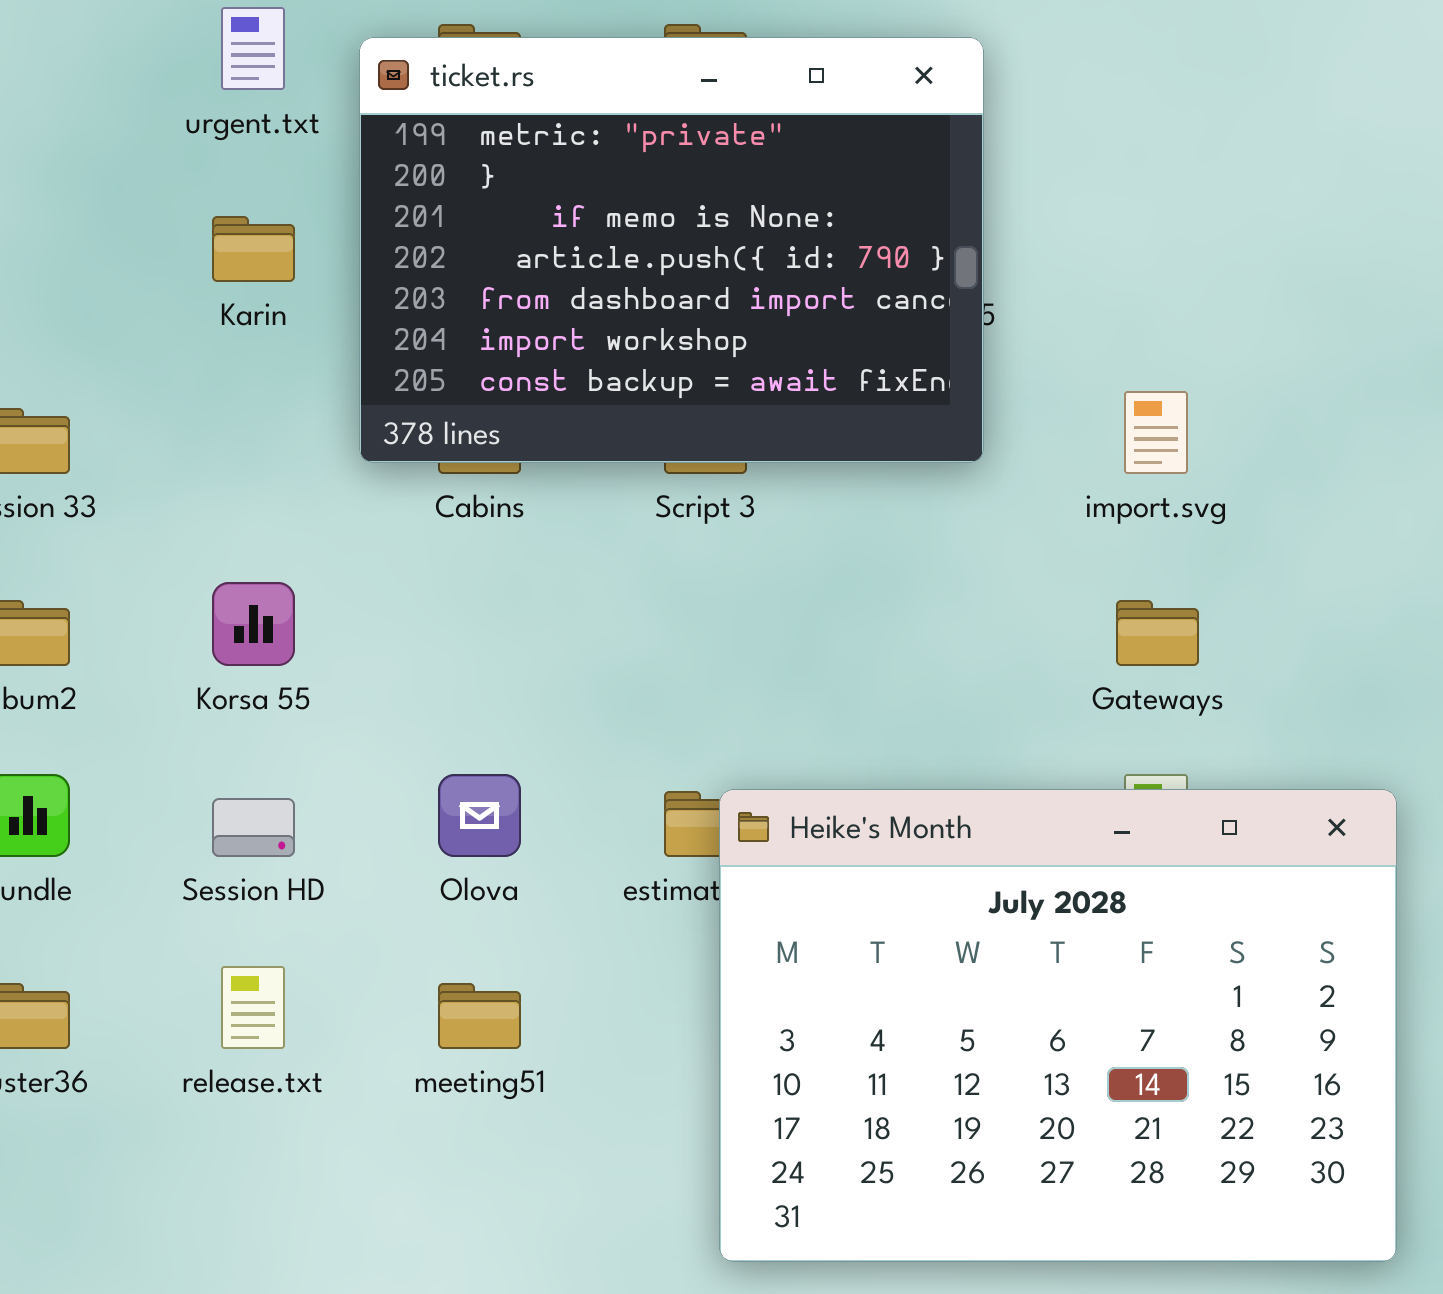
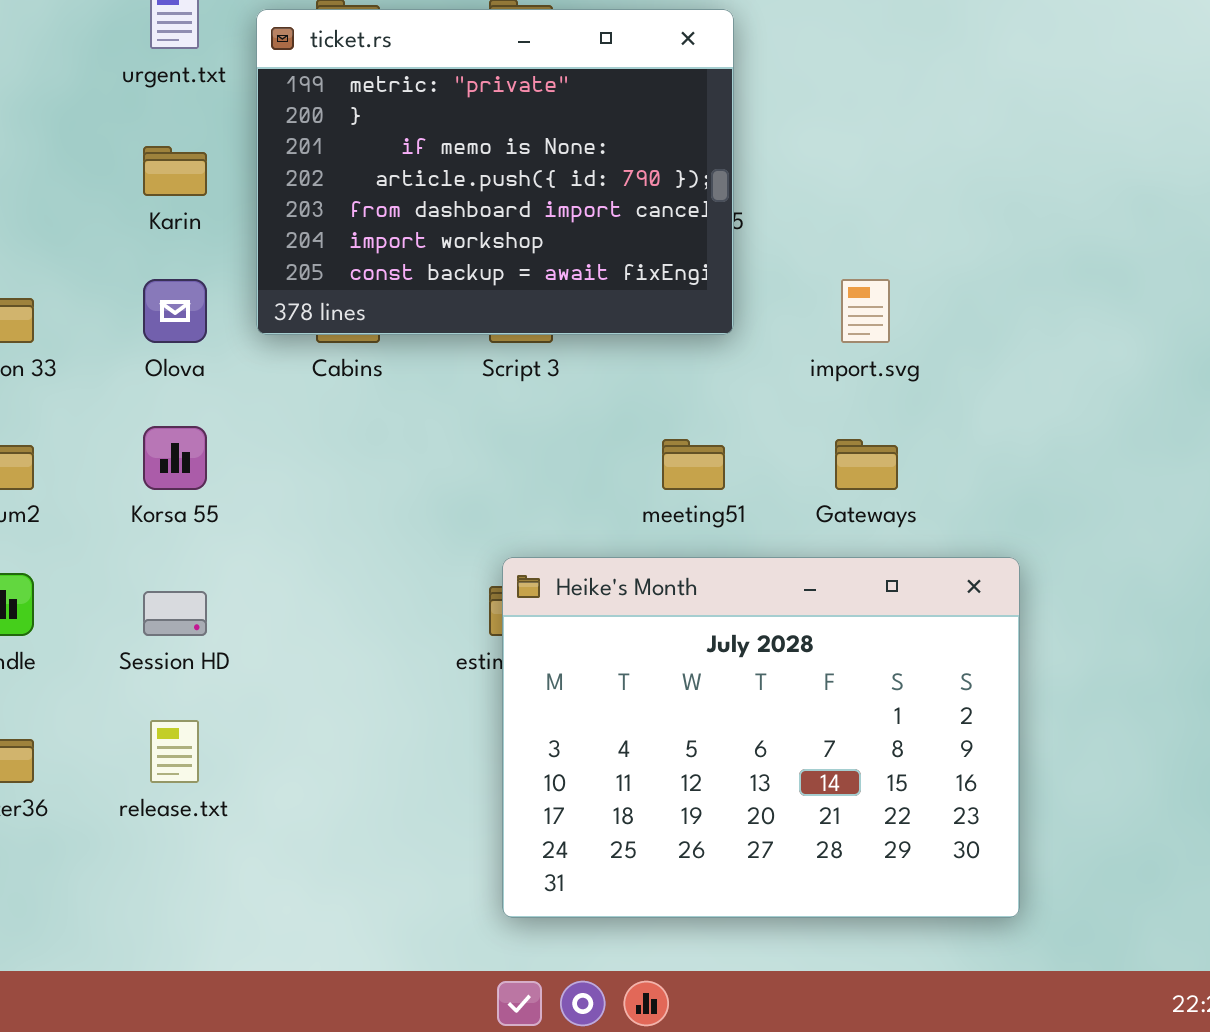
Olova: [438,774,521,857] -> [143,279,207,343], moved
Heike's Month: [719,789,1397,1262] -> [502,557,1020,918], moved
meeting51: [438,983,521,1049] -> [662,439,725,490], moved

